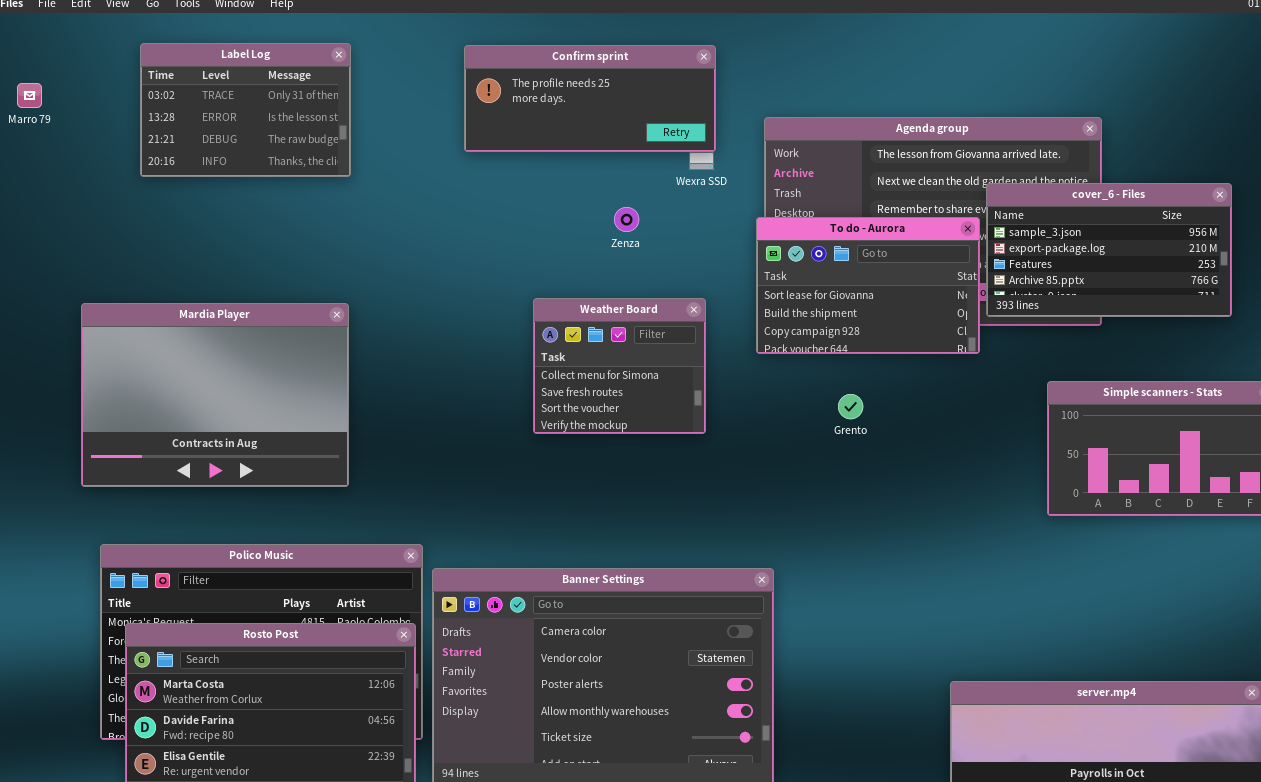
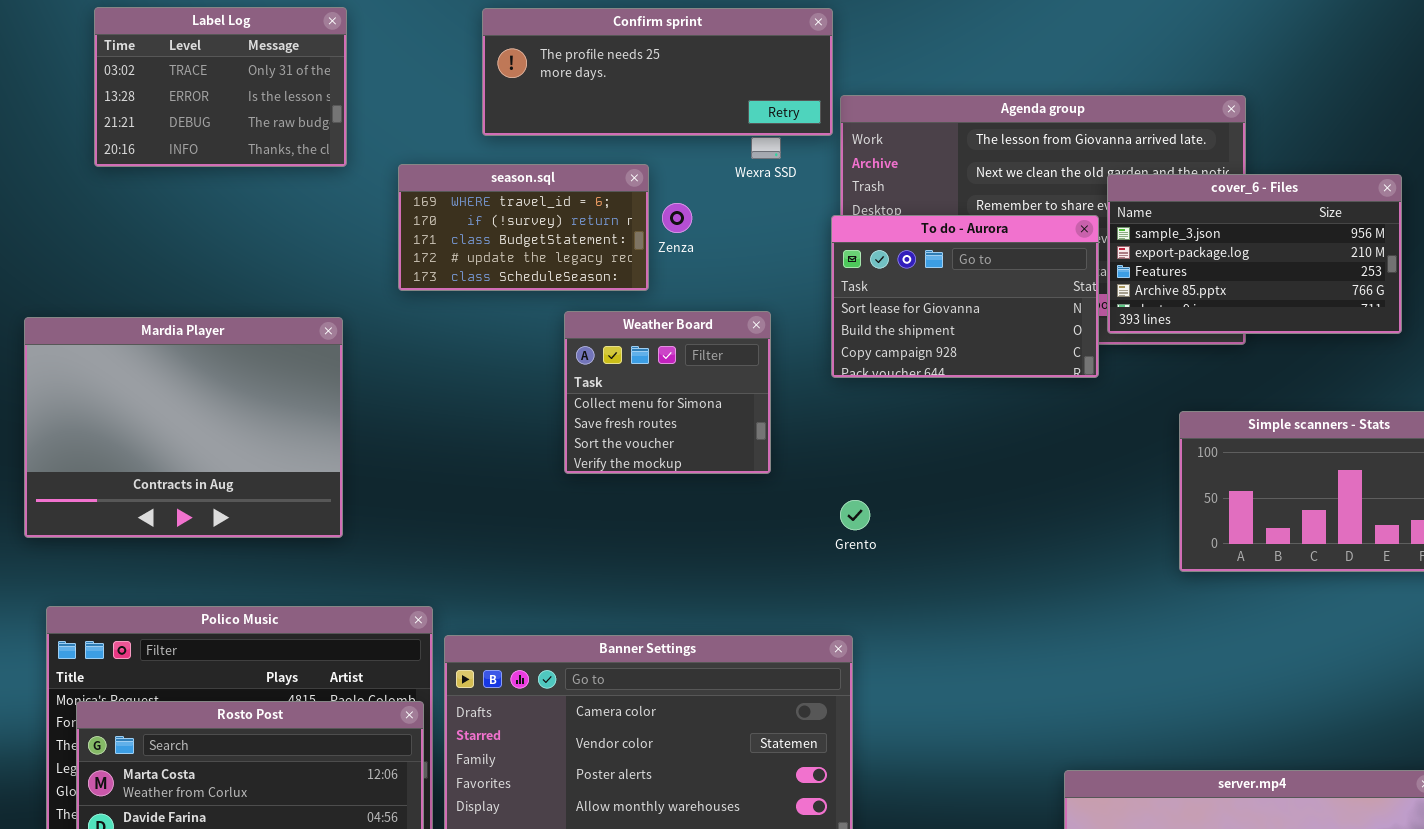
Confirm sprint: [464,45,716,152] -> [482,8,833,136], resized
season.sql: none -> [398,164,649,291], opened
Grento: [838,394,863,419] -> [840,500,870,530], moved

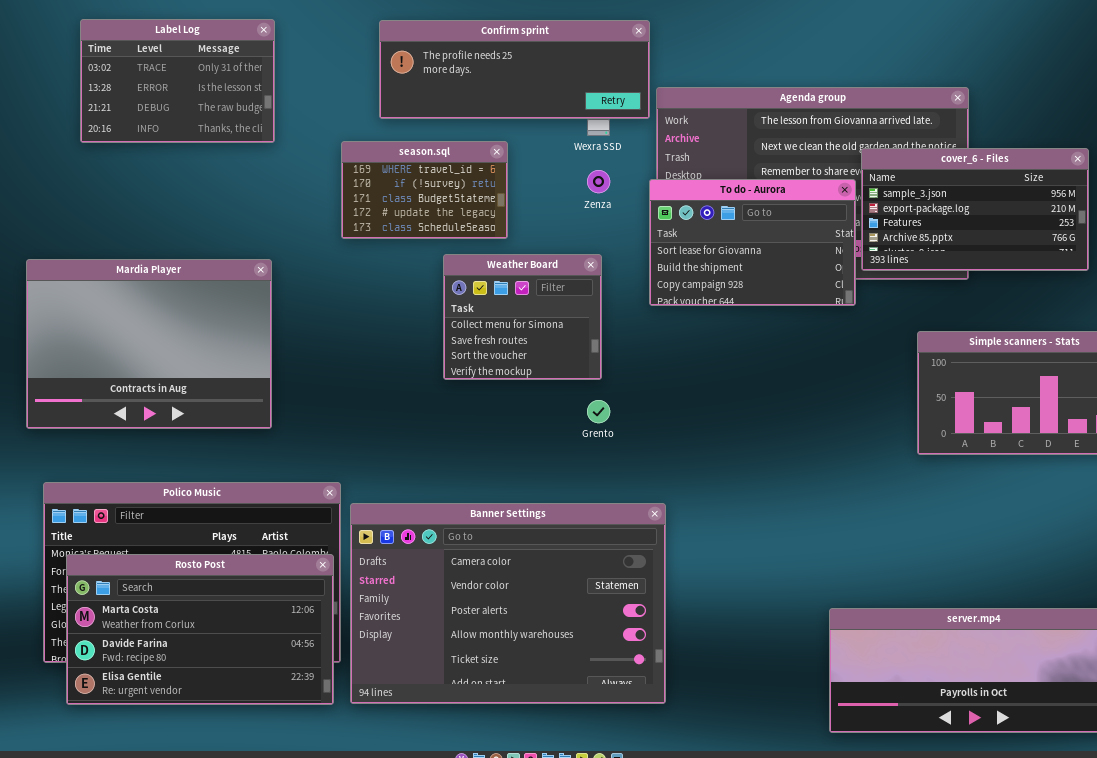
season.sql: [398,164,649,291] -> [341,141,508,239], resized
Zenza: [662,203,692,233] -> [587,170,610,193], moved
Grento: [840,500,870,530] -> [587,400,610,423], moved

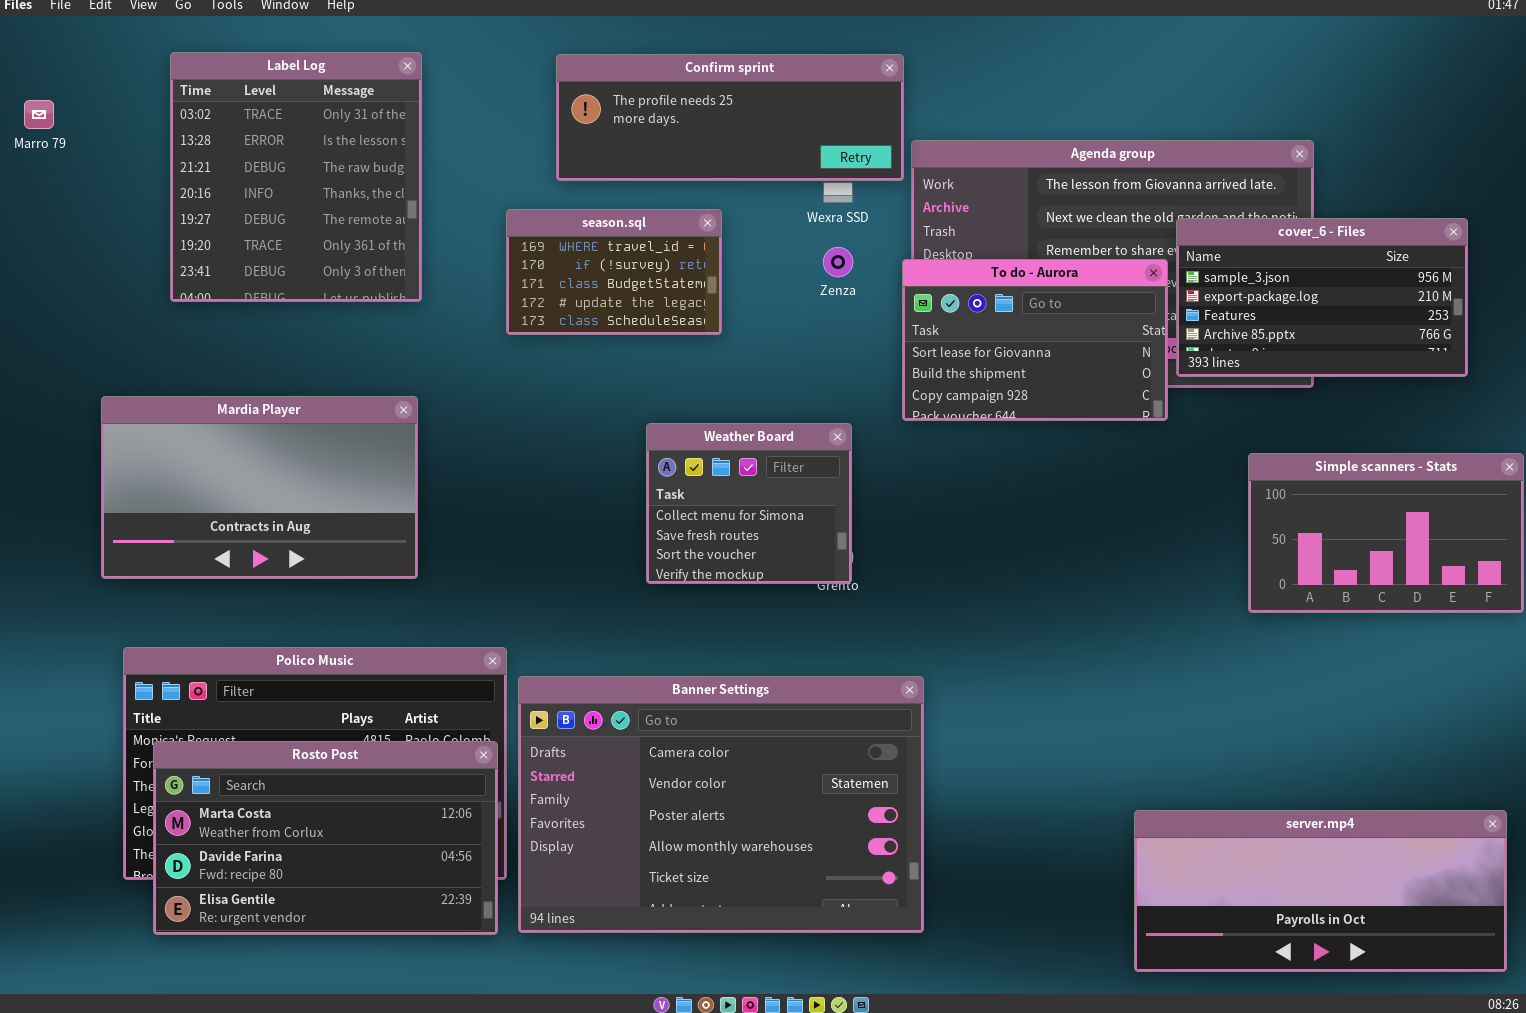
Label Log: [80,19,275,143] -> [170,52,422,302], resized
Weather Board: [443,254,602,380] -> [646,423,852,584], moved
Mardia Player: [26,259,272,429] -> [101,396,418,579], resized

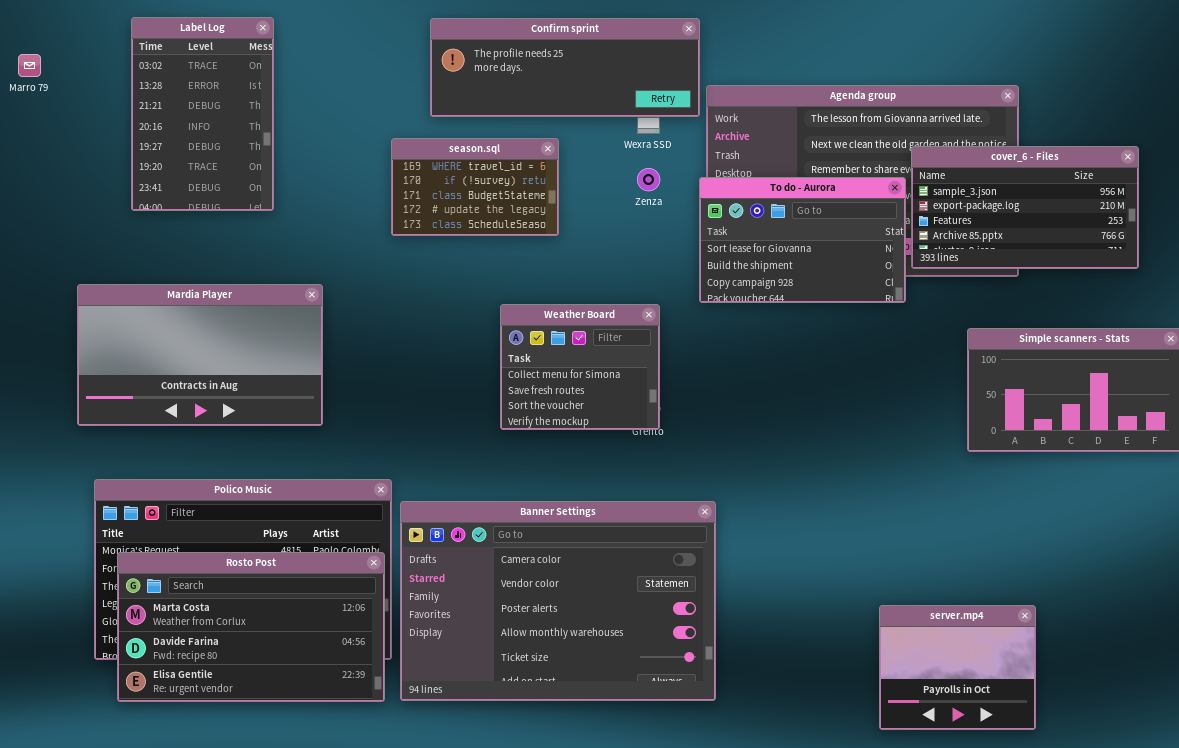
Label Log: [170,52,422,302] -> [131,17,274,211], resized
server.mp4: [1134,810,1507,972] -> [879,605,1036,730], resized

